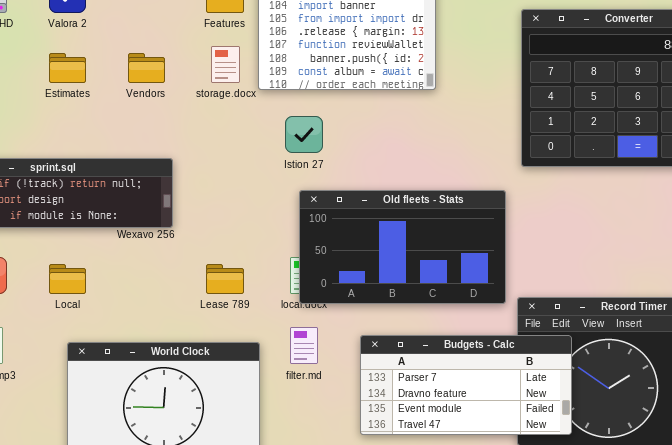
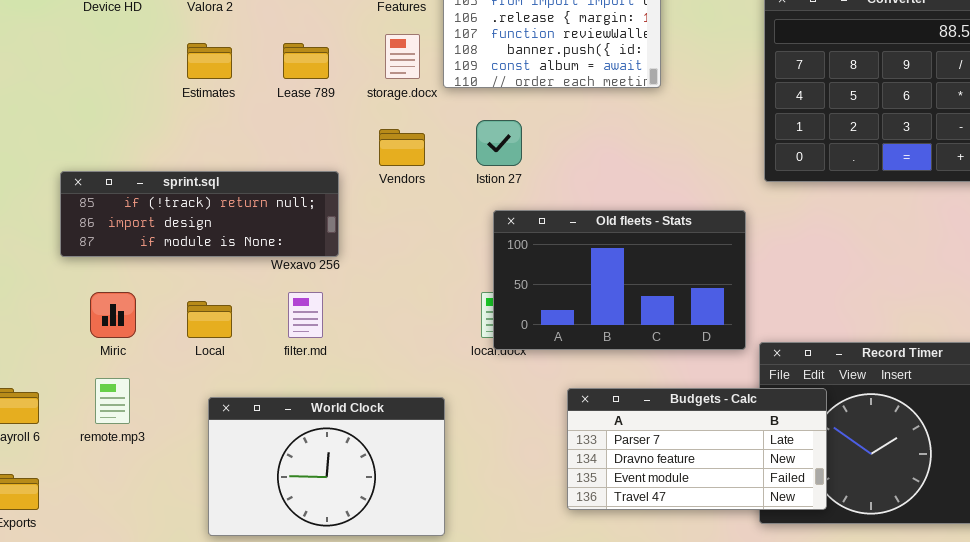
Vendors: [128,53,165,83] -> [379,129,425,166], moved
Lease 789: [206,264,244,294] -> [283,43,329,79], moved
filter.md: [290,327,318,364] -> [288,292,323,338], moved

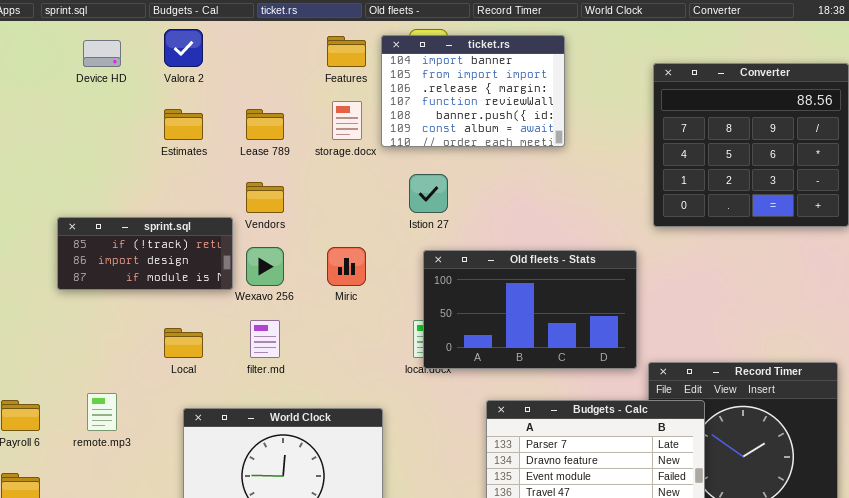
Vendors: [379,129,425,166] -> [246,182,284,213], moved
sprint.sql: [60,171,339,257] -> [57,217,233,290], resized
Miric: [90,292,136,338] -> [327,247,366,286], moved

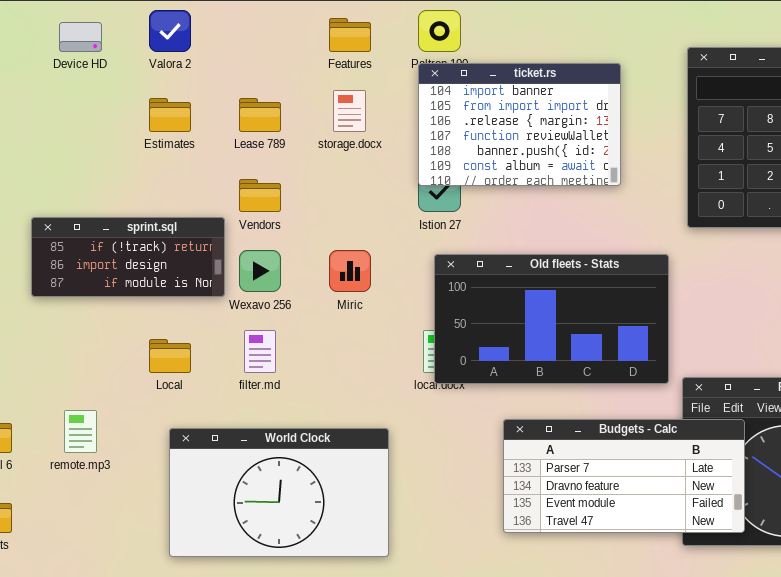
ticket.rs: [381,35,565,147] -> [418,63,621,186], moved

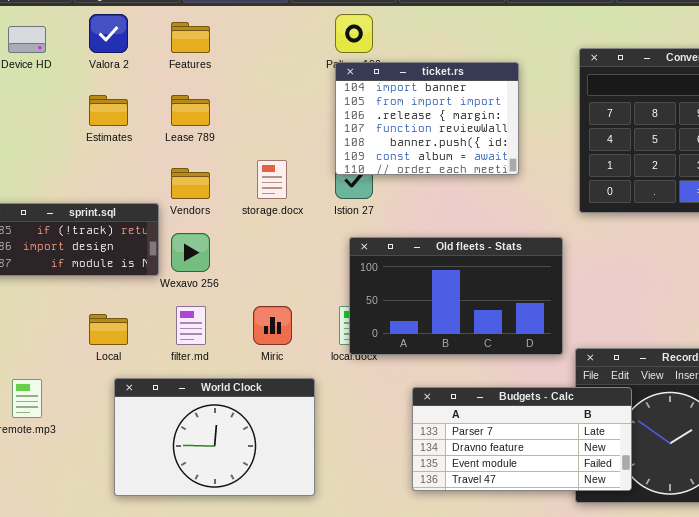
Features: [329,18,371,52] -> [171,22,210,53], moved
storage.docx: [333,90,366,132] -> [257,160,287,199], moved
Miric: [329,250,371,292] -> [253,306,292,345], moved
World Clock: [169,428,389,557] -> [114,378,315,496], moved

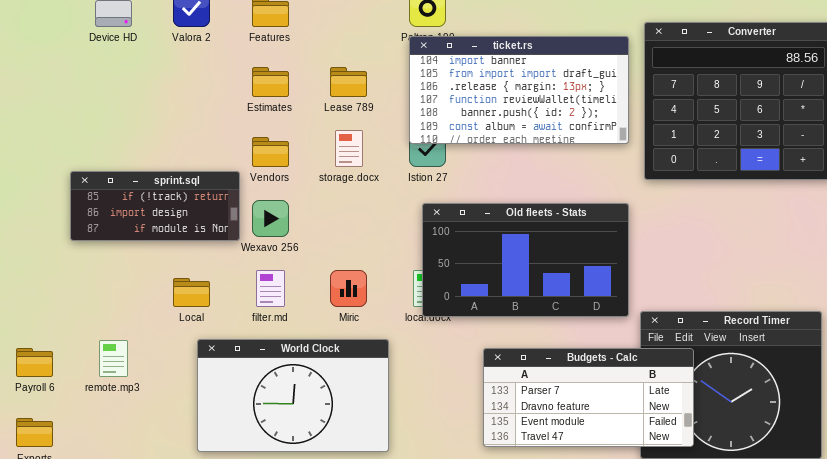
ticket.rs: [335,62,519,175] -> [409,36,629,144], resized
Estimates: [89,95,128,126] -> [252,67,289,97], moved
Lease 789: [171,95,210,126] -> [330,67,367,97], moved

